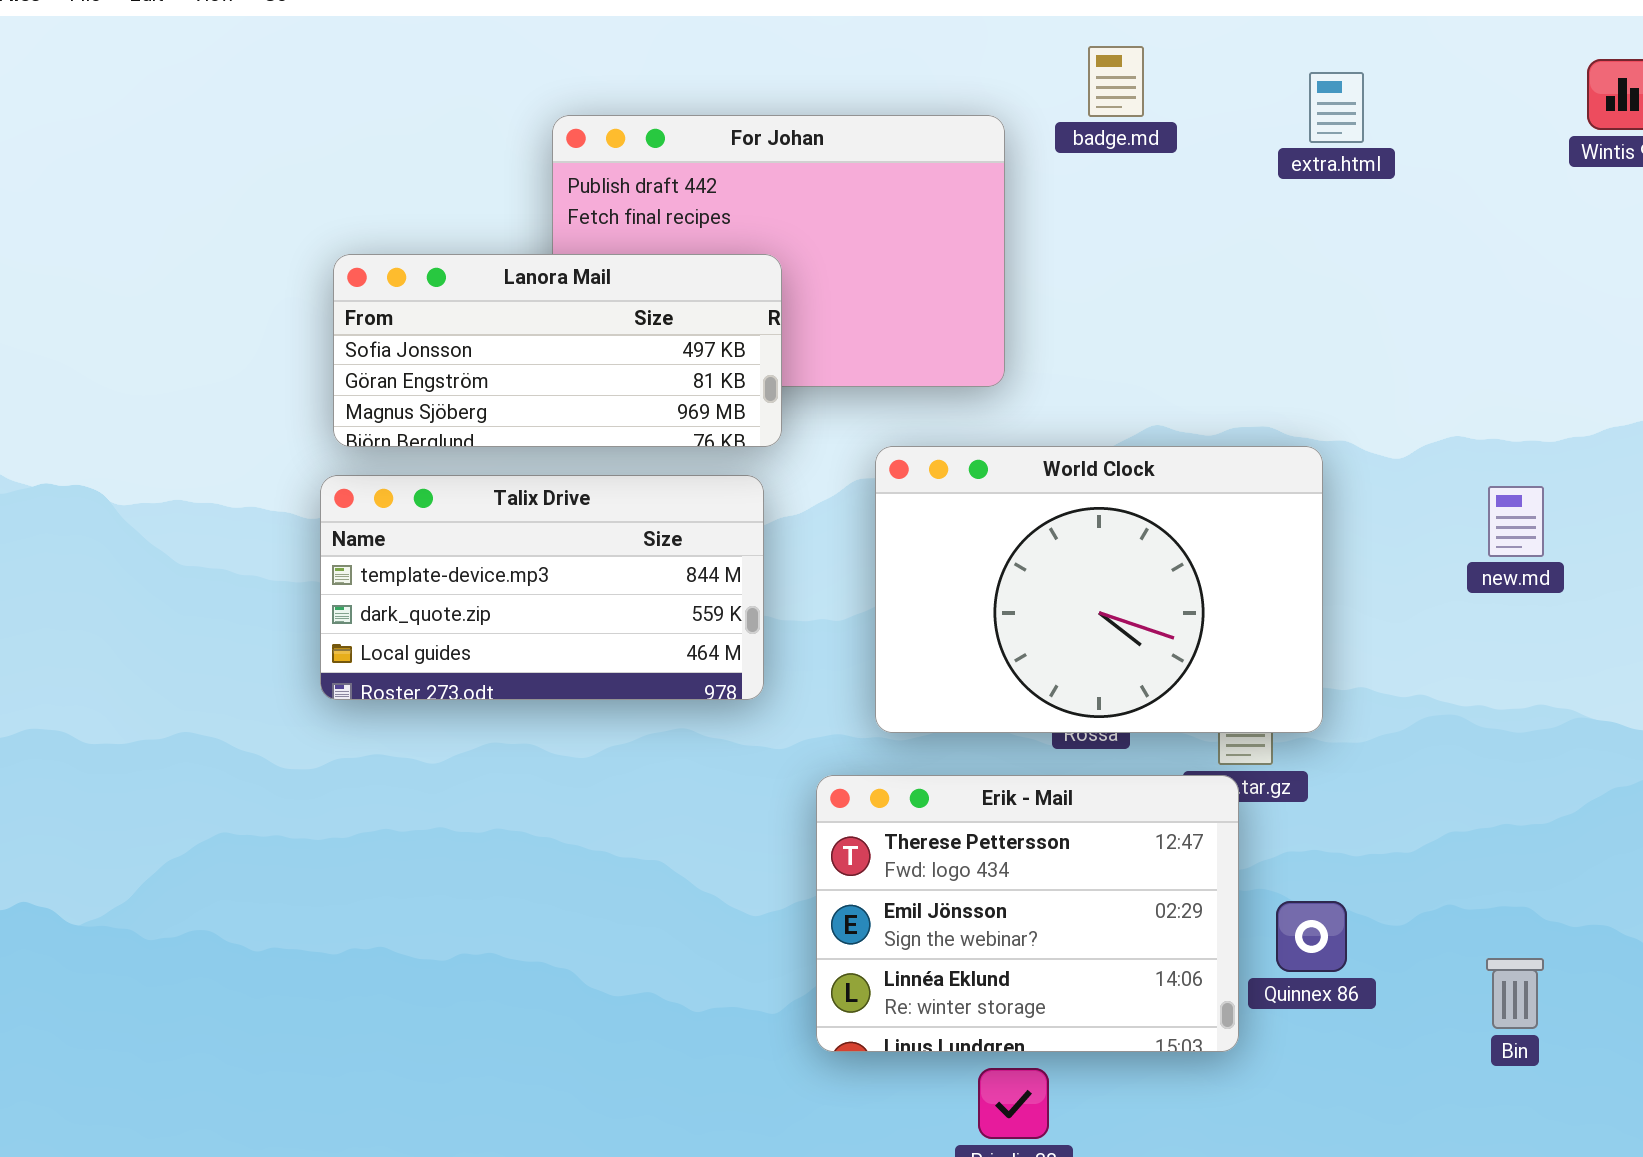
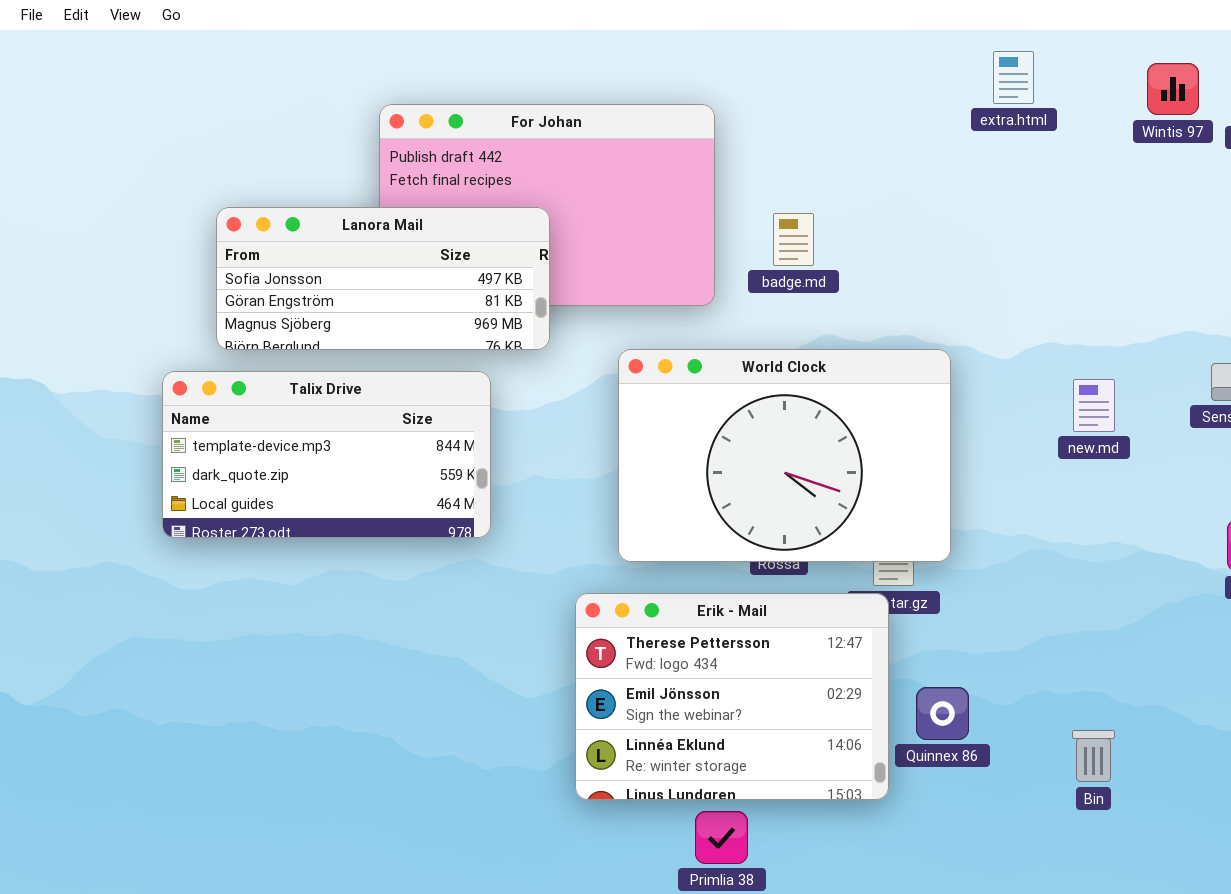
badge.md: [1088,46,1144,117] -> [773,213,814,266], moved
extra.html: [1309,72,1364,143] -> [993,51,1034,104], moved
Talix Drive: [320,475,764,700] -> [162,371,491,538], moved

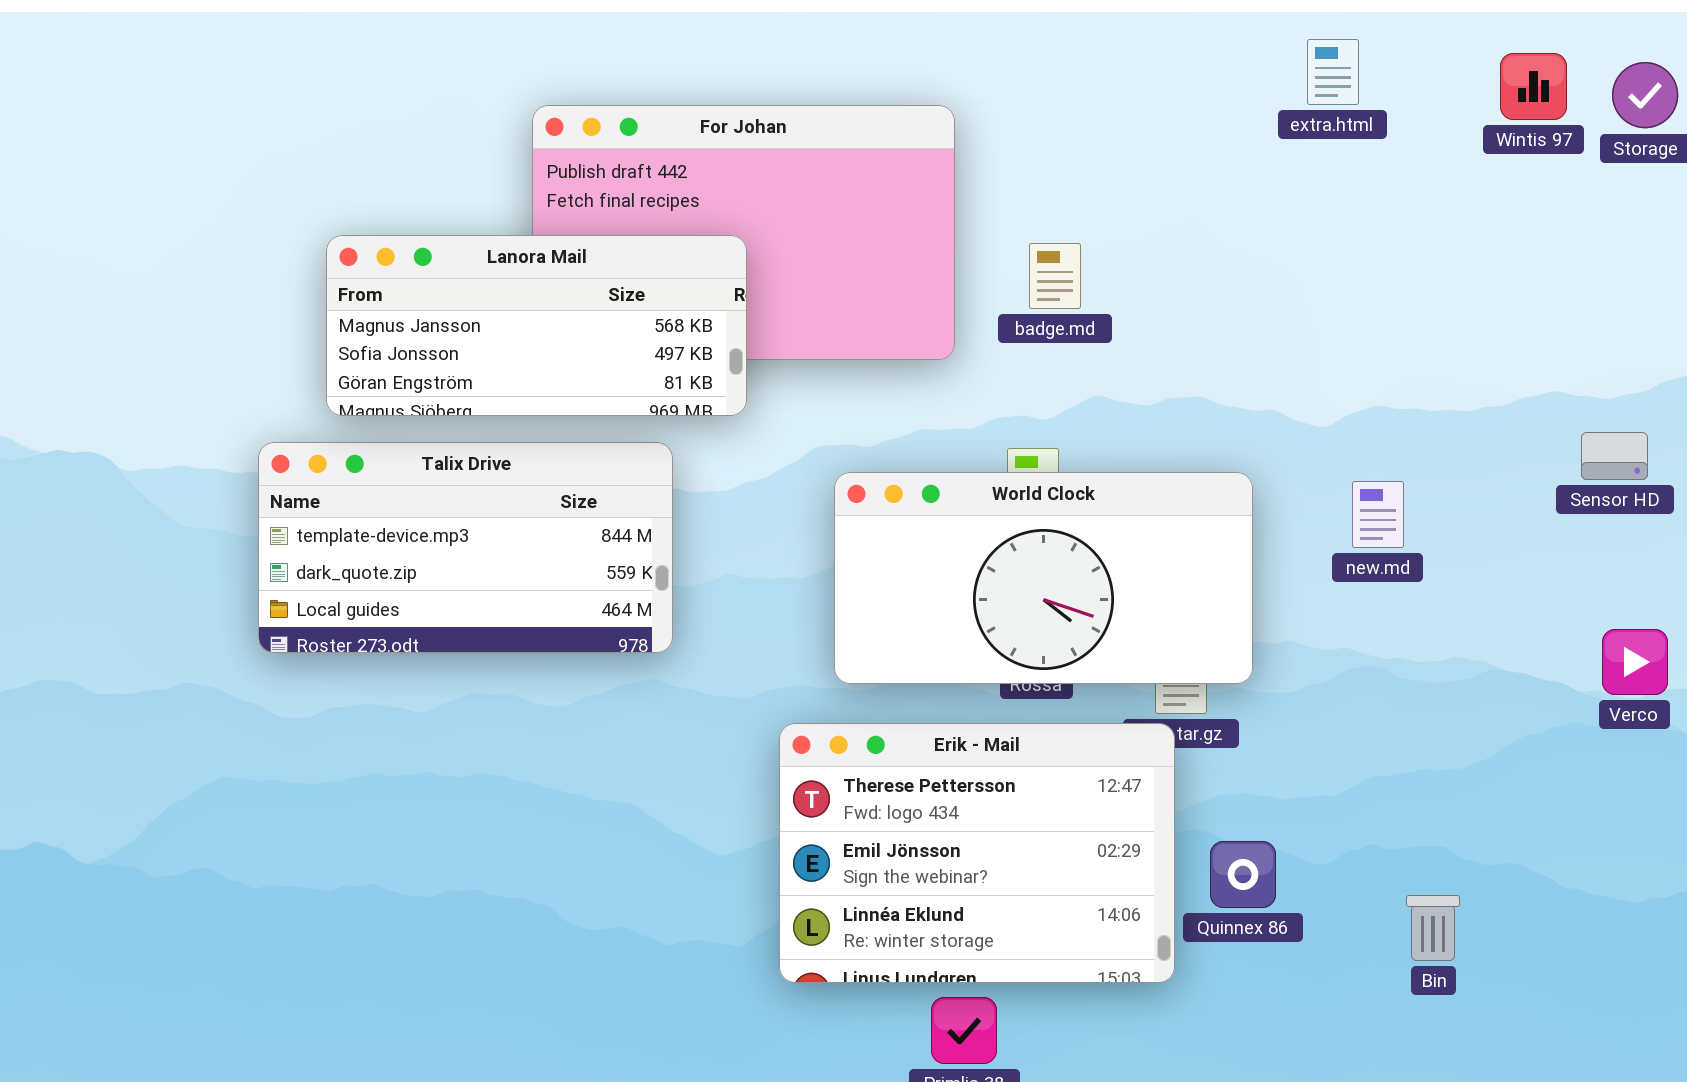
Lanora Mail: [216,207,550,350] -> [326,235,747,416], scrolled up 1 row
World Clock: [618,349,951,562] -> [834,472,1253,684], resized
new.md: [1073,379,1115,432] -> [1352,481,1404,548], moved

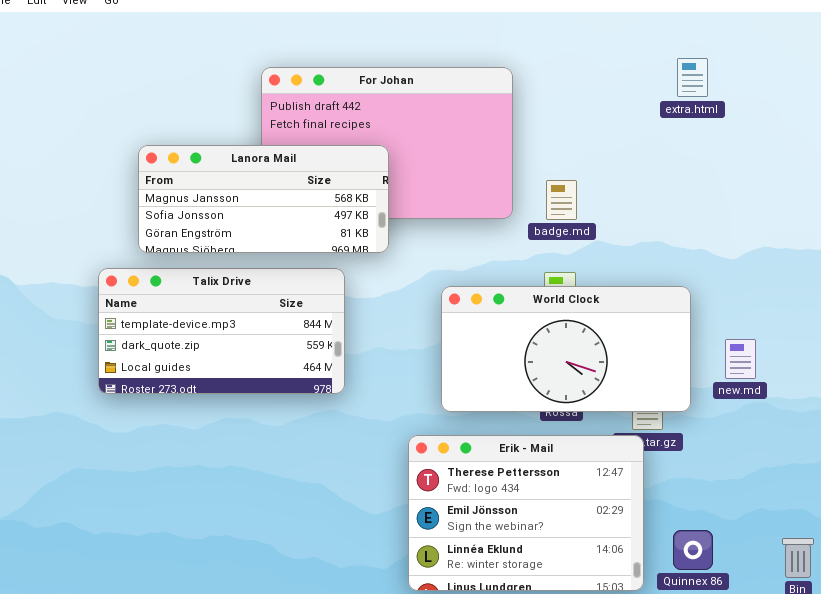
extra.html: [1307,39,1359,105] -> [677,58,708,97], moved
badge.md: [1029,243,1081,309] -> [546,180,577,220], moved
new.md: [1352,481,1404,548] -> [725,339,756,379], moved
Quinnex 86: [1210,841,1276,908] -> [673,530,713,570], moved

